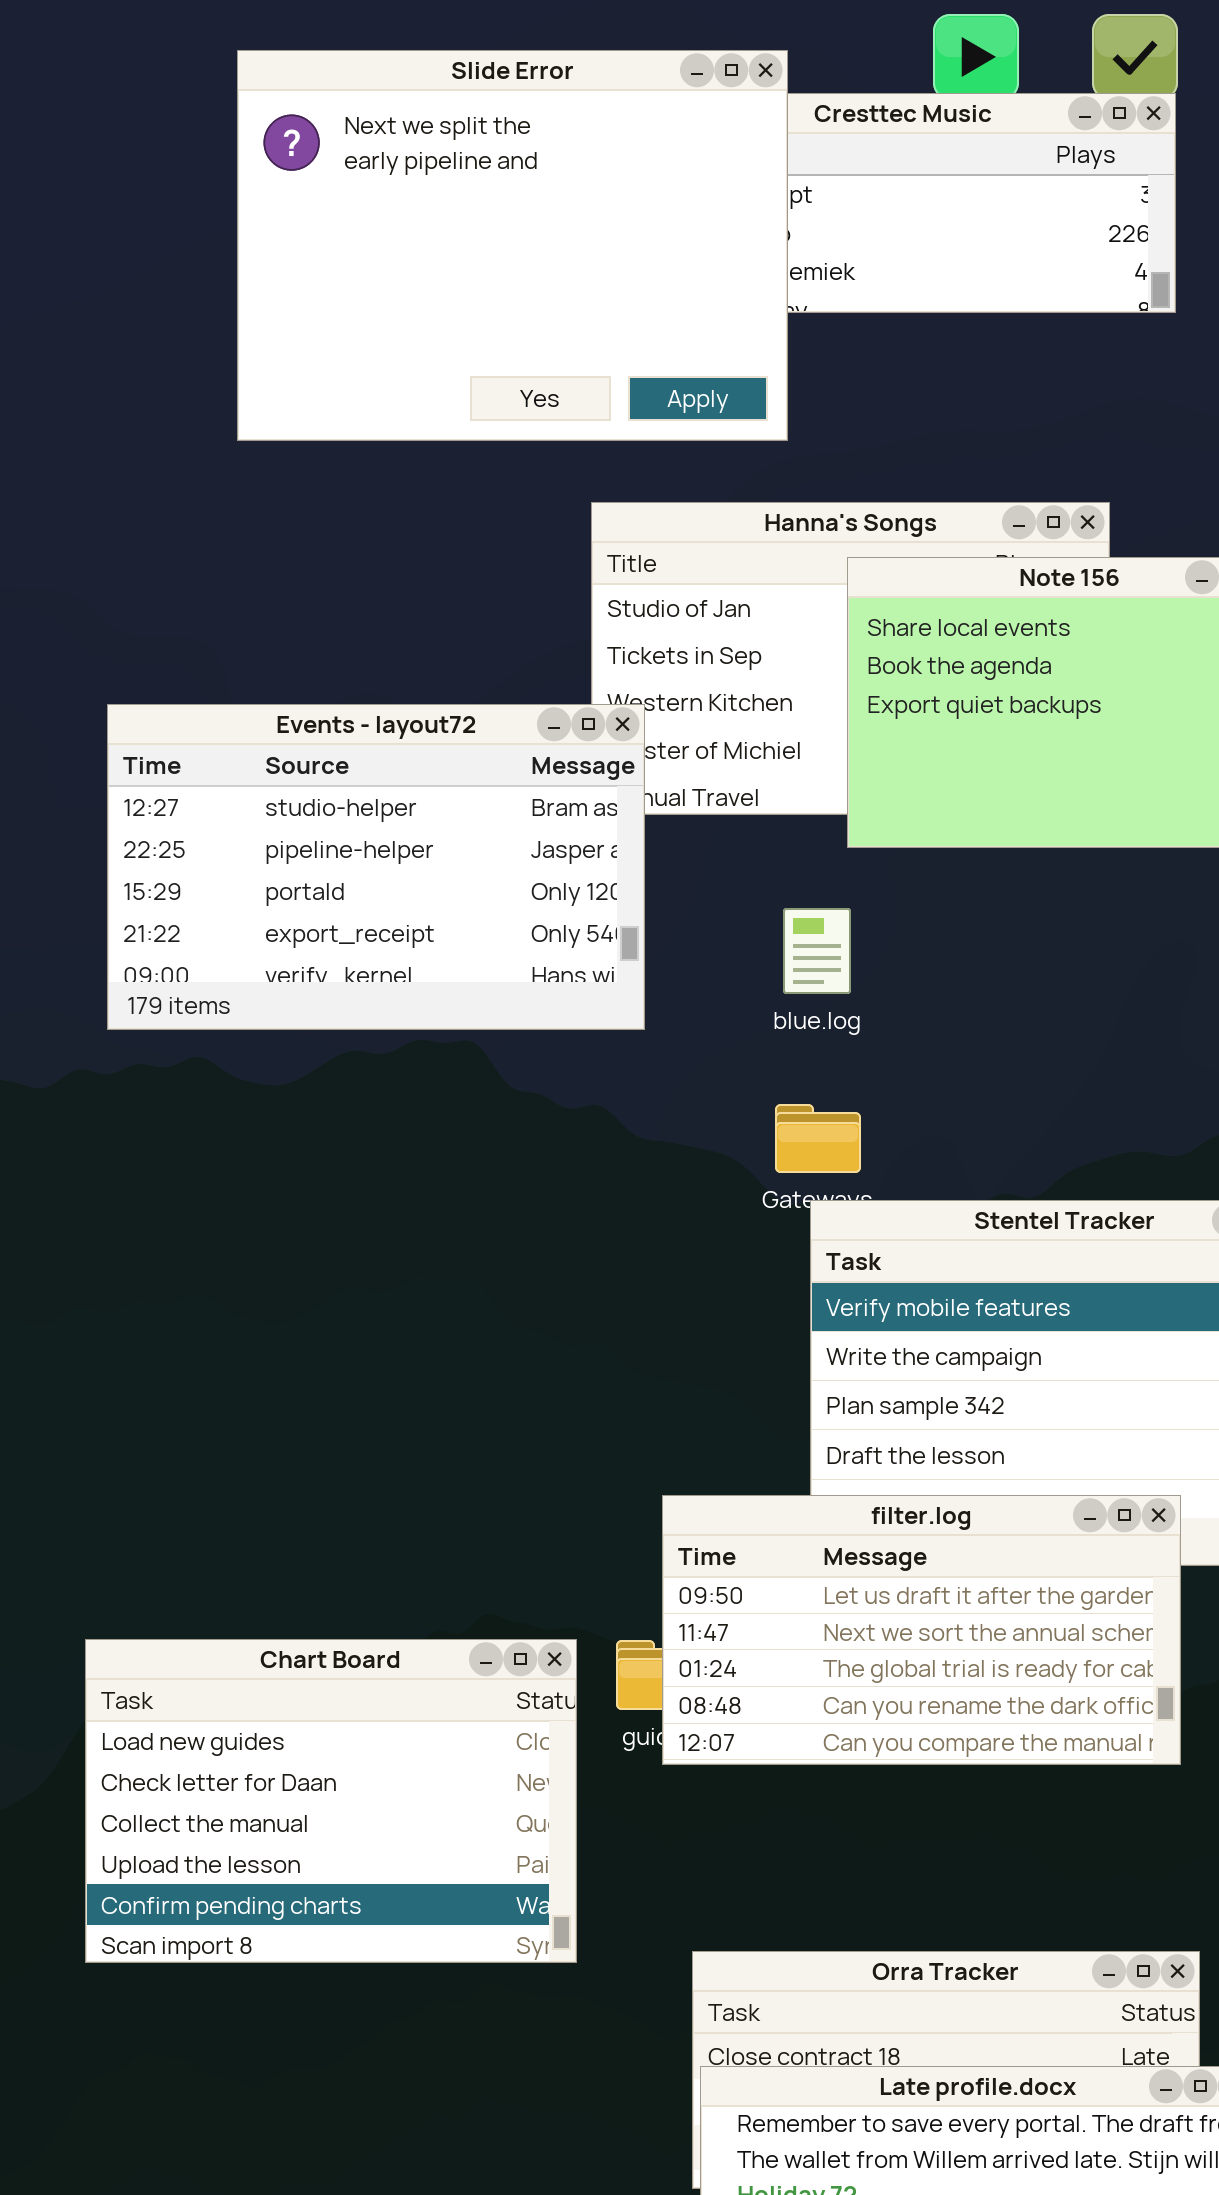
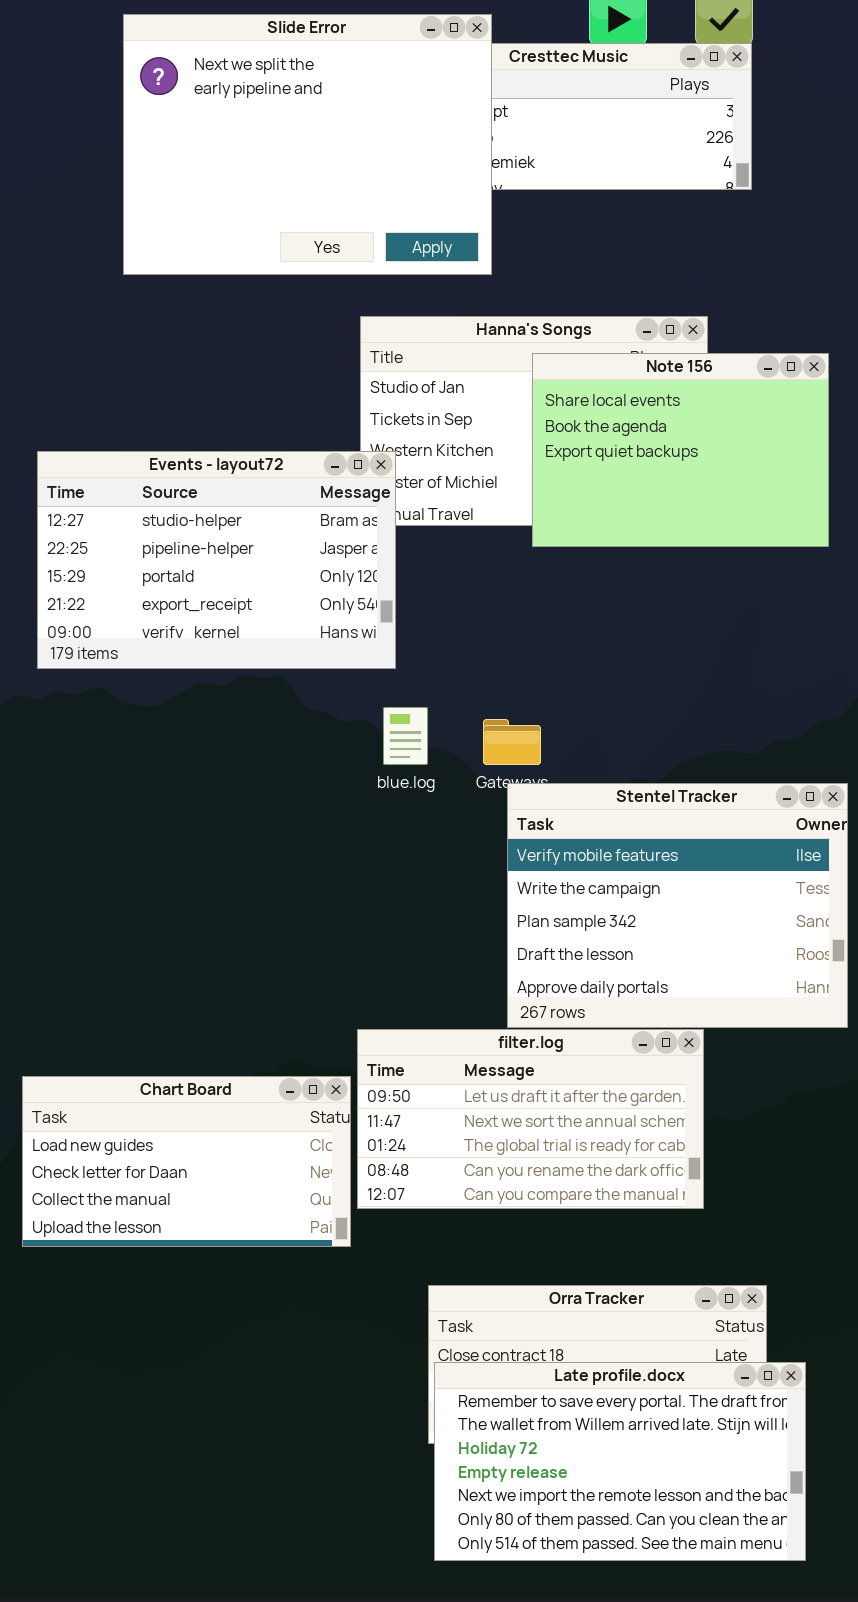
blue.log: [783,908,851,994] -> [383,707,428,765], moved
filter.log: [662,1495,1181,1765] -> [357,1029,704,1209], moved
Chart Board: [85,1639,577,1963] -> [22,1076,351,1247], resized

